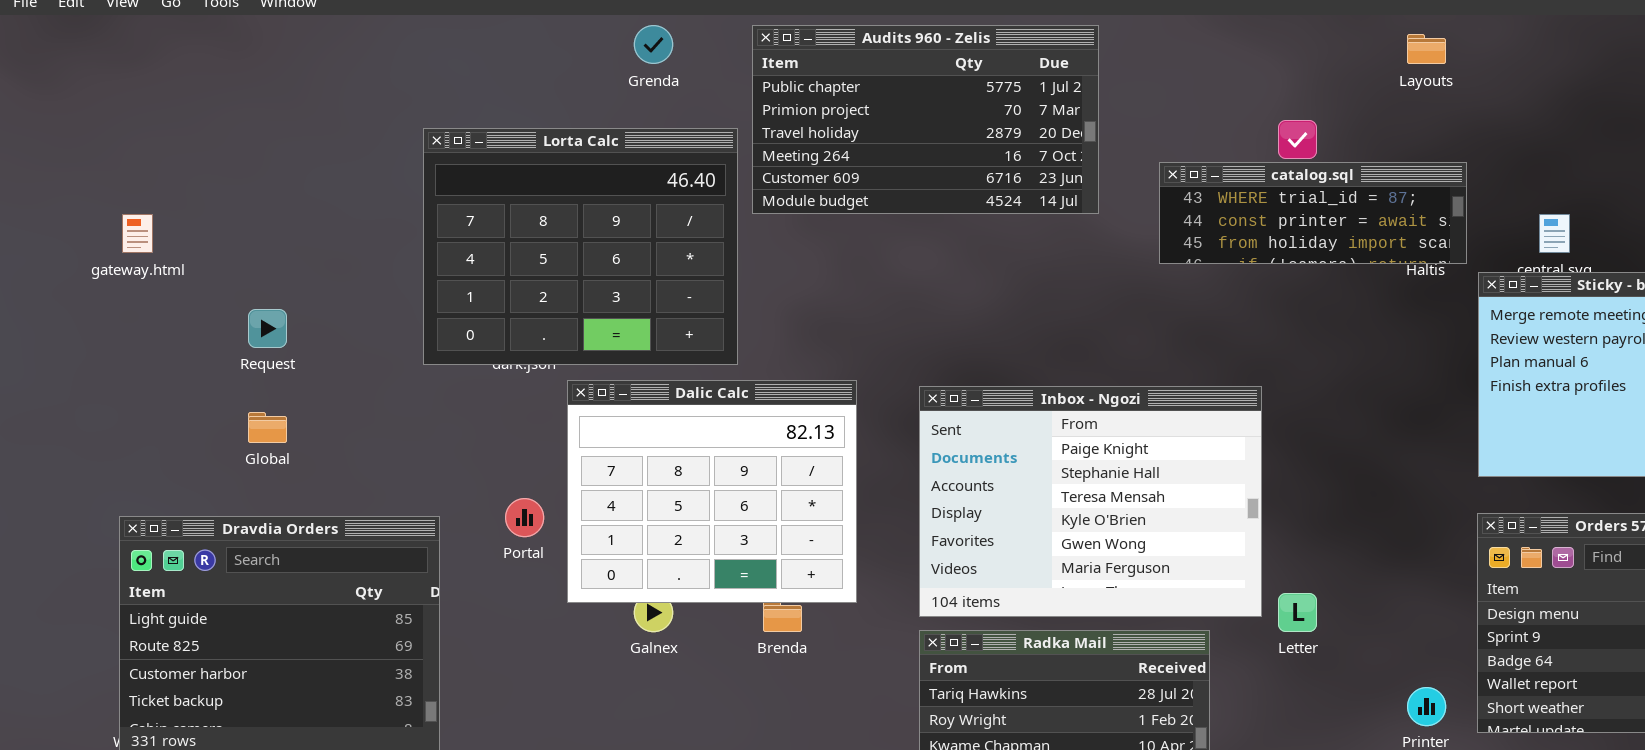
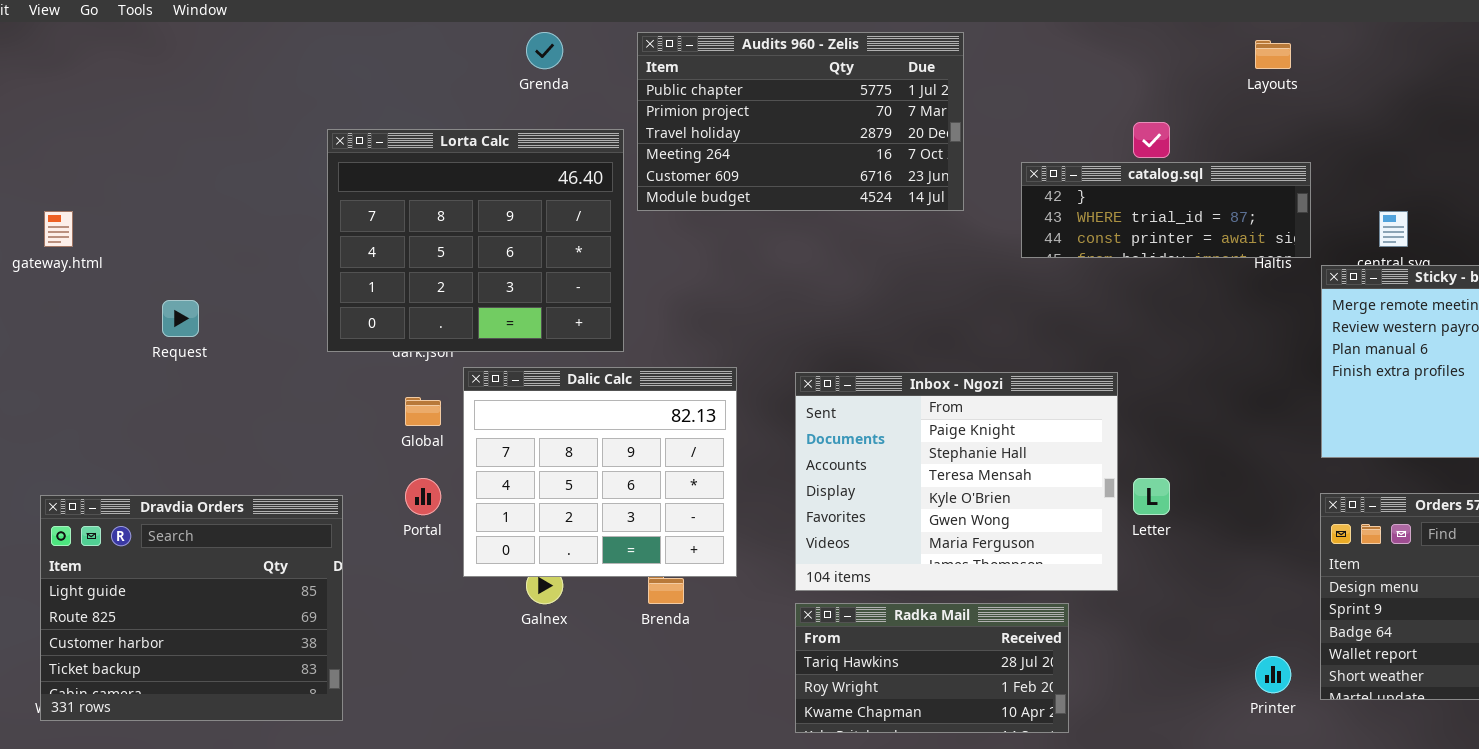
catalog.sql: [1159,162,1467,264] -> [1021,162,1311,258], scrolled up 1 row
Global: [248,412,287,443] -> [405,397,441,426], moved
Letter: [1278,593,1317,632] -> [1133,478,1170,515], moved

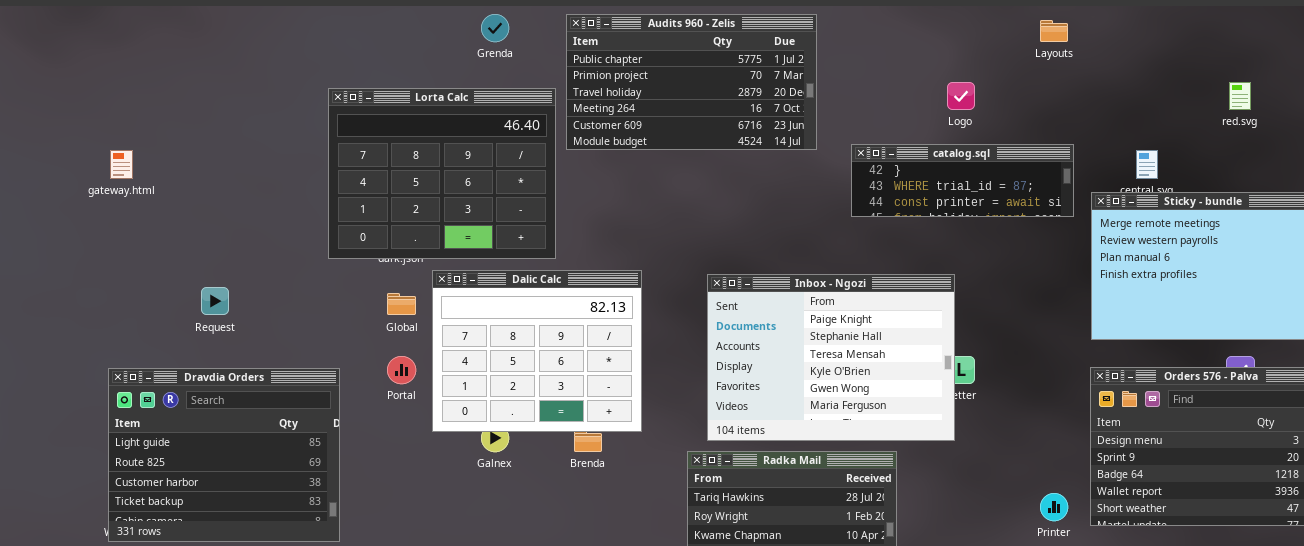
catalog.sql: [1021,162,1311,258] -> [851,144,1074,217], moved
Request: [162,300,199,337] -> [201,287,229,315], moved
Inbox - Ngozi: [795,372,1118,591] -> [707,274,955,441], moved

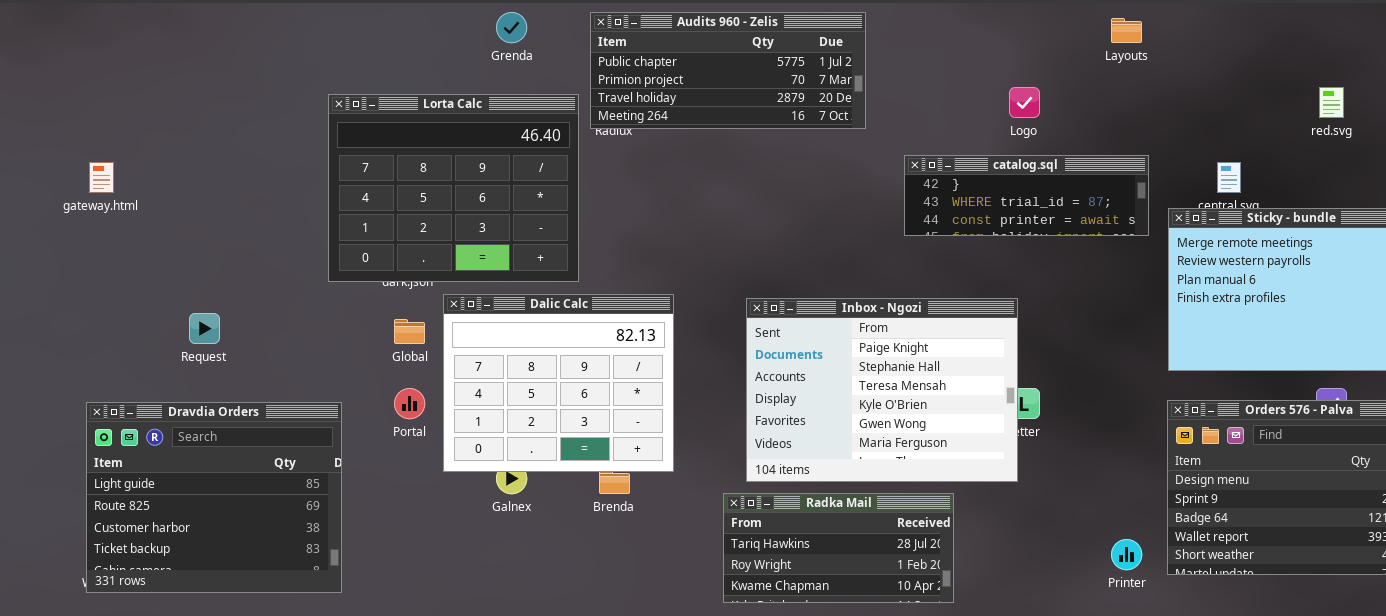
Audits 960 - Zelis: [566,14,817,150] -> [590,12,866,129], resized

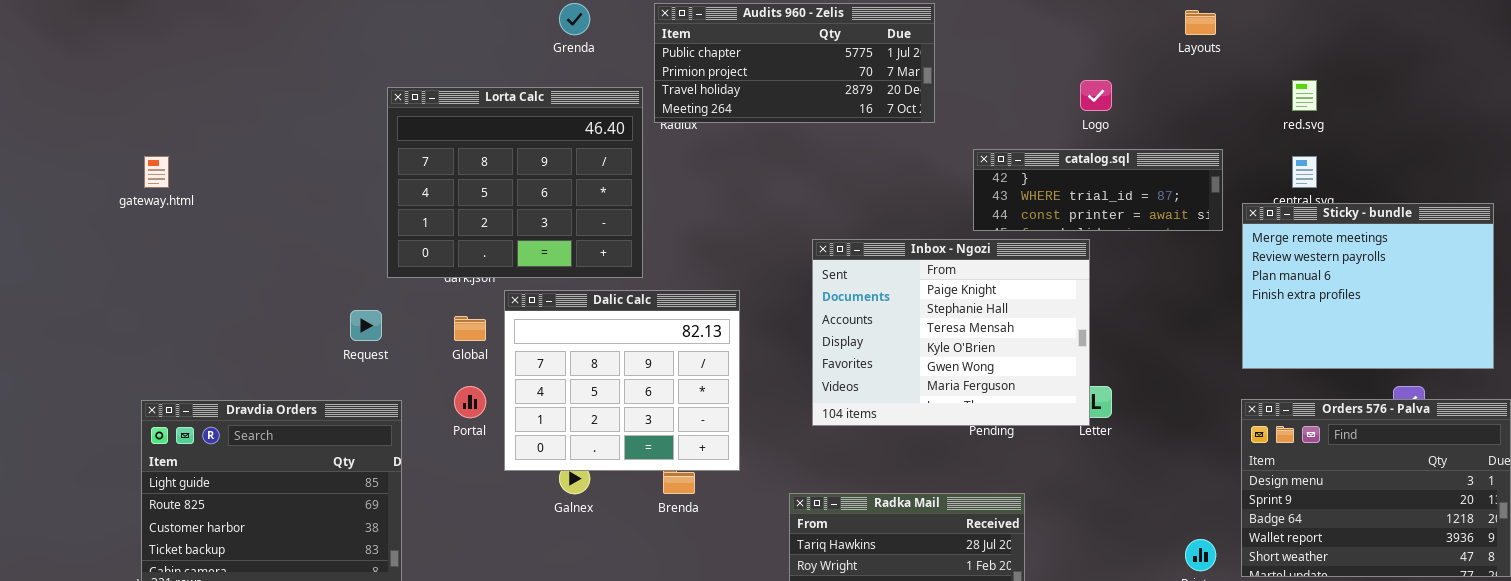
red.svg: [1319,87,1344,118] -> [1292,80,1317,111], moved
Inbox - Ngozi: [746,298,1018,482] -> [812,239,1090,426], moved
Request: [189,313,220,344] -> [350,310,382,341], moved

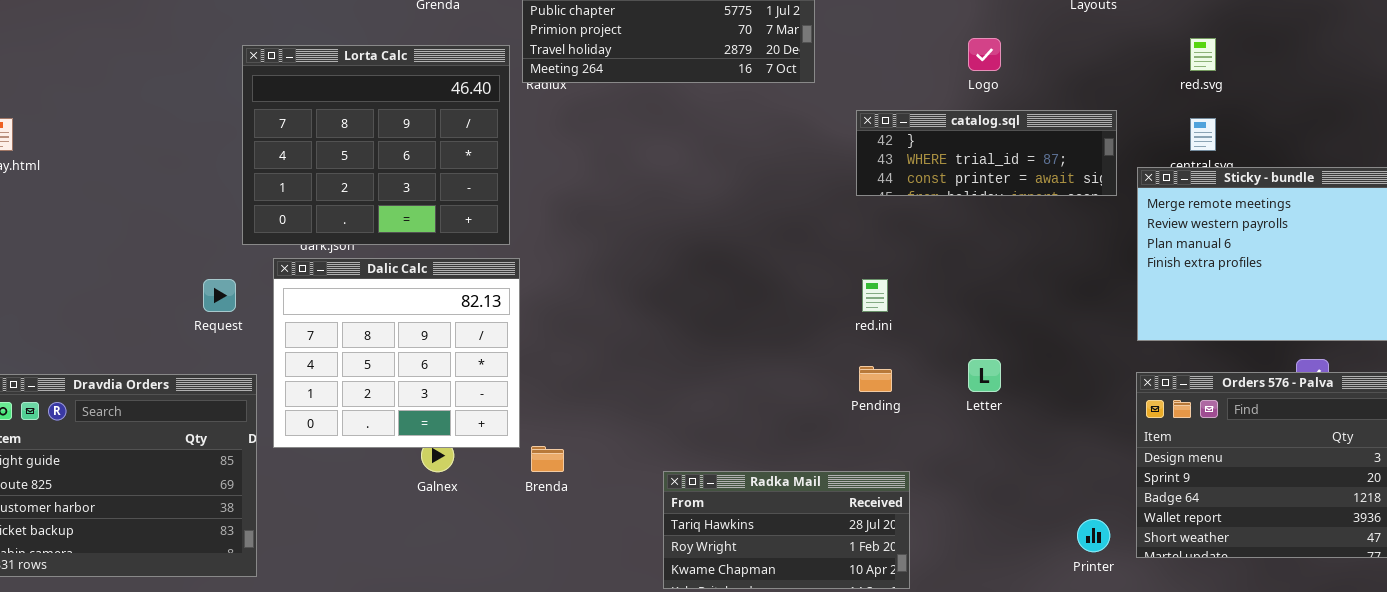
Inbox - Ngozi: [812,239,1090,426] -> none, closed
Dalic Calc: [504,290,740,471] -> [273,258,520,448], moved

